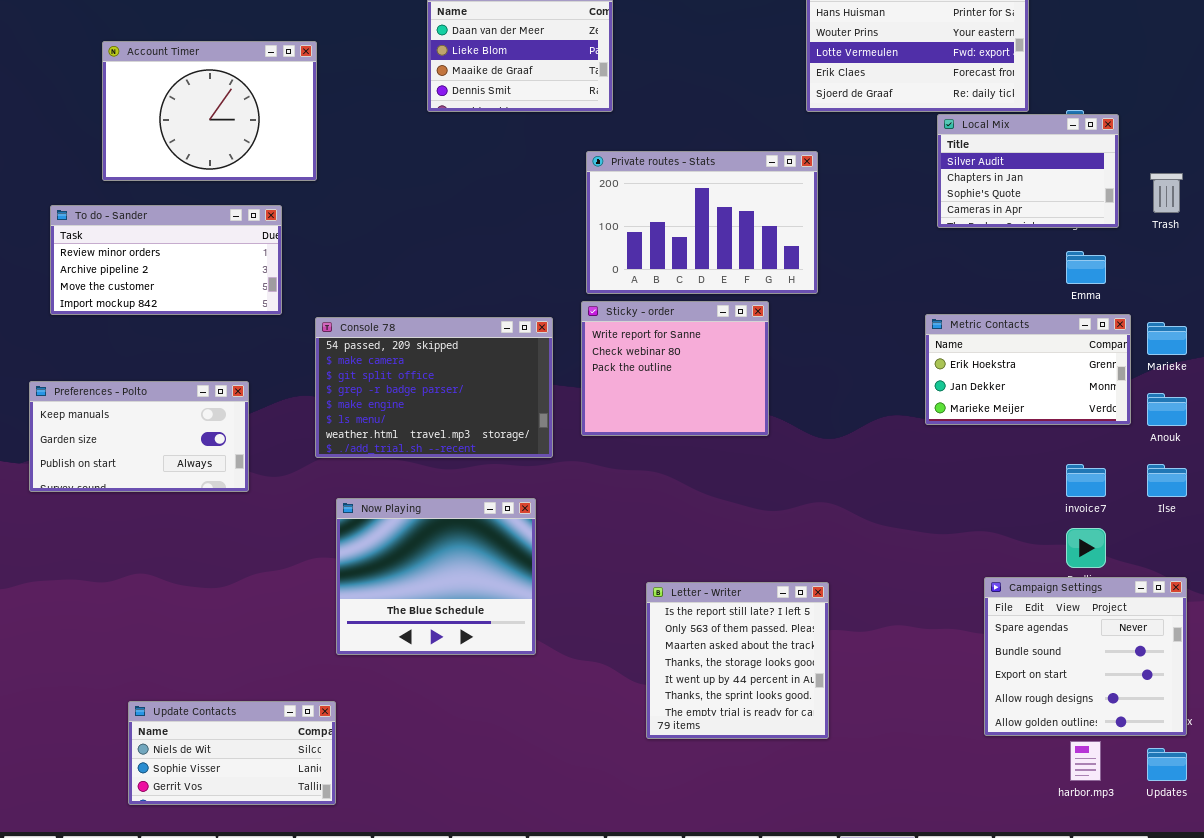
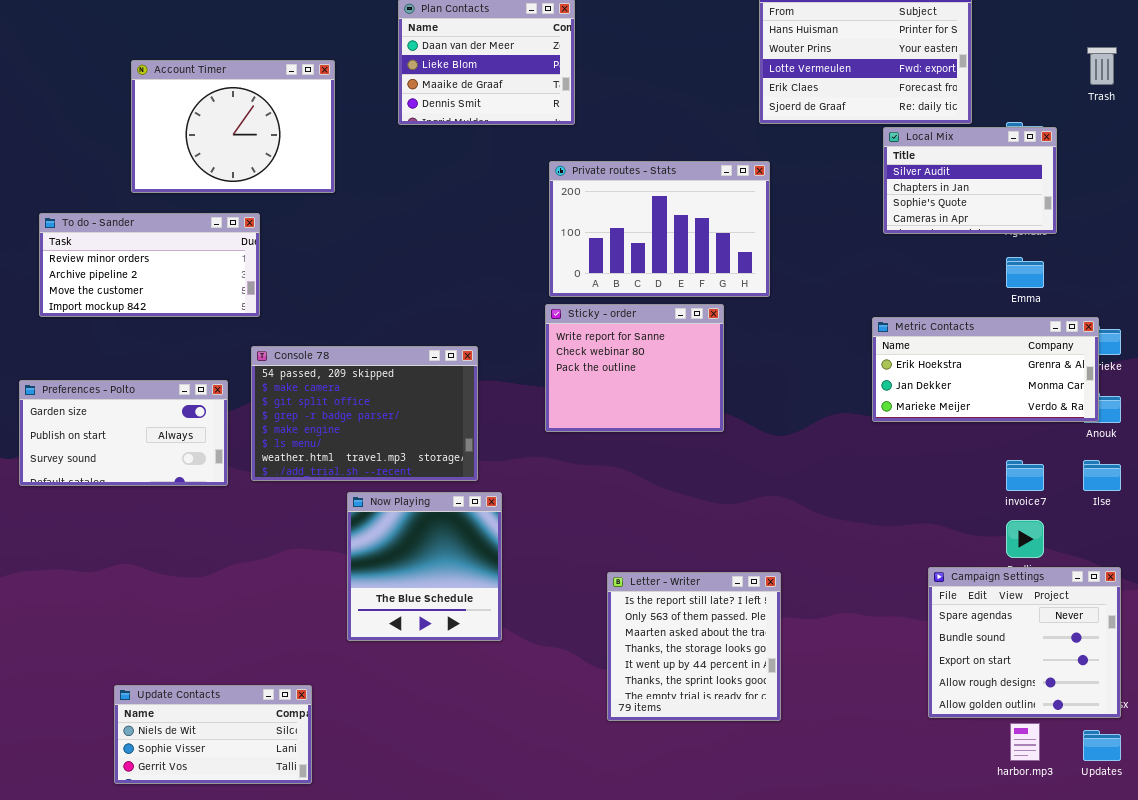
Account Timer: [102,41,317,181] -> [131,60,335,193], moved
Trash: [1150,173,1183,213] -> [1087,47,1117,85], moved
Metric Contacts: [925,314,1131,425] -> [872,317,1099,422], resized
Console 78: [315,317,553,458] -> [251,346,478,481], moved
Preferences - Polto: [29,381,249,492] -> [19,380,228,486], scrolled down 1 row
Now Playing: [336,498,536,655] -> [347,492,502,641], resized

